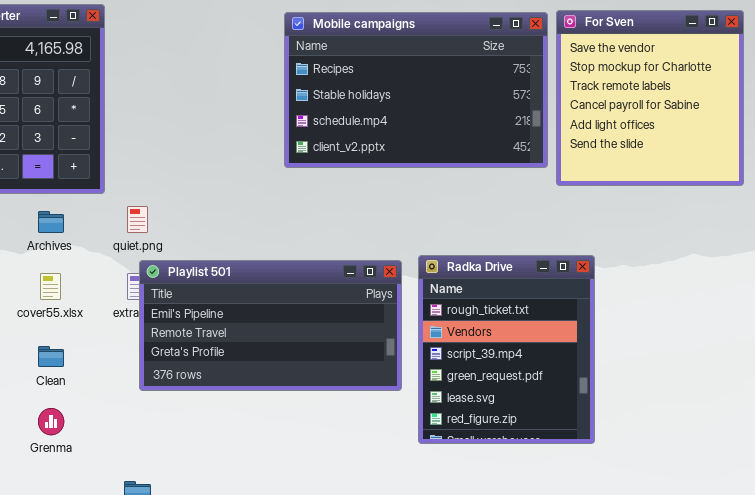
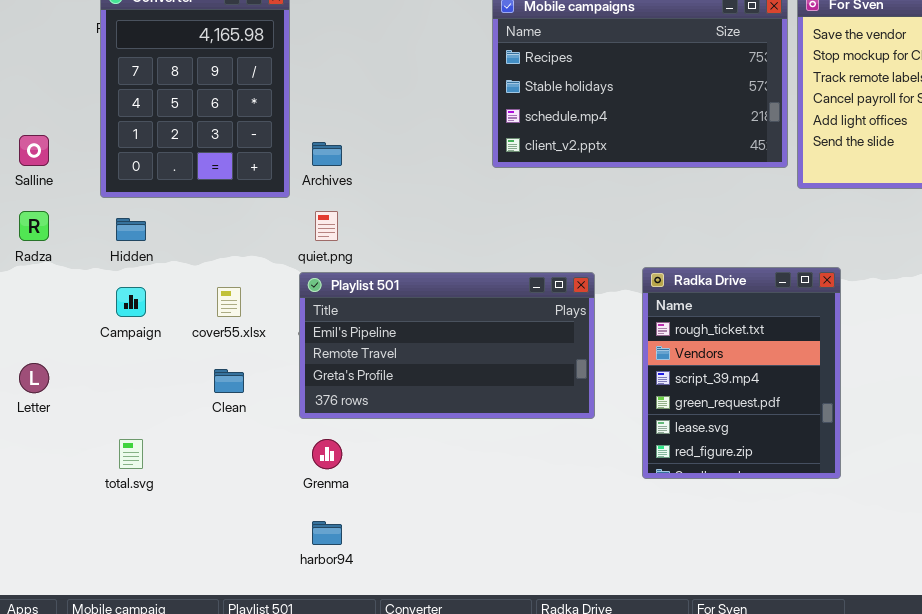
Archives: [38,211,64,233] -> [312,142,342,166], moved
Playlist 501: [139,260,402,391] -> [299,272,595,419], moved
Grenma: [38,408,64,435] -> [312,439,342,469], moved

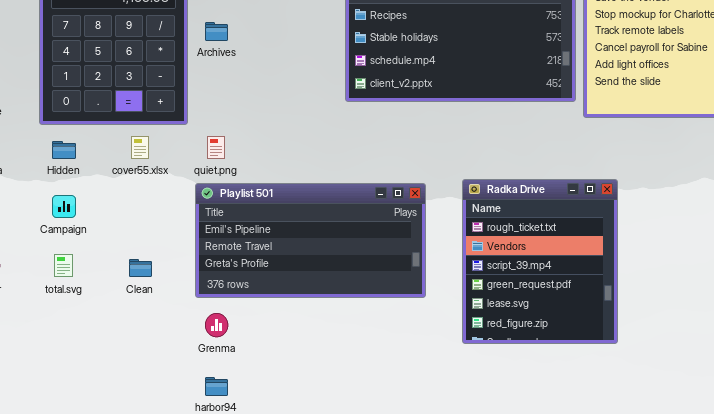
Archives: [312,142,342,166] -> [205,22,228,41], moved
cover55.xlsx: [217,287,241,317] -> [131,136,149,159], moved
total.svg: [119,439,143,469] -> [54,254,73,277], moved

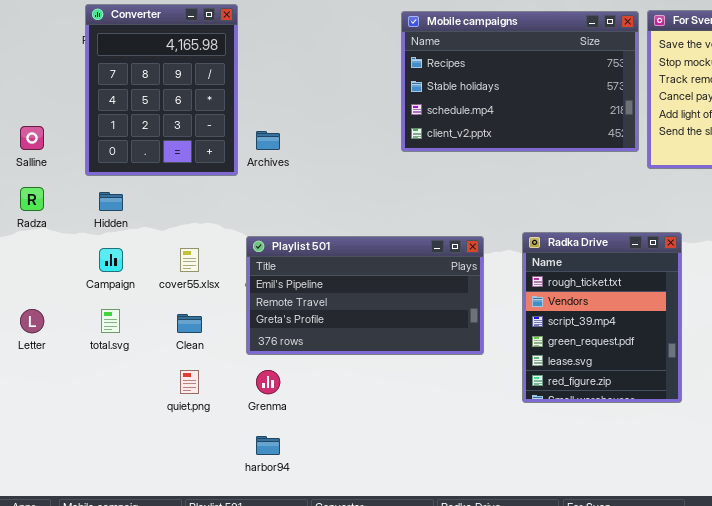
Archives: [205,22,228,41] -> [256,131,280,150], moved
cover55.xlsx: [131,136,149,159] -> [180,248,199,272], moved
quiet.png: [207,136,225,159] -> [180,370,199,394], moved

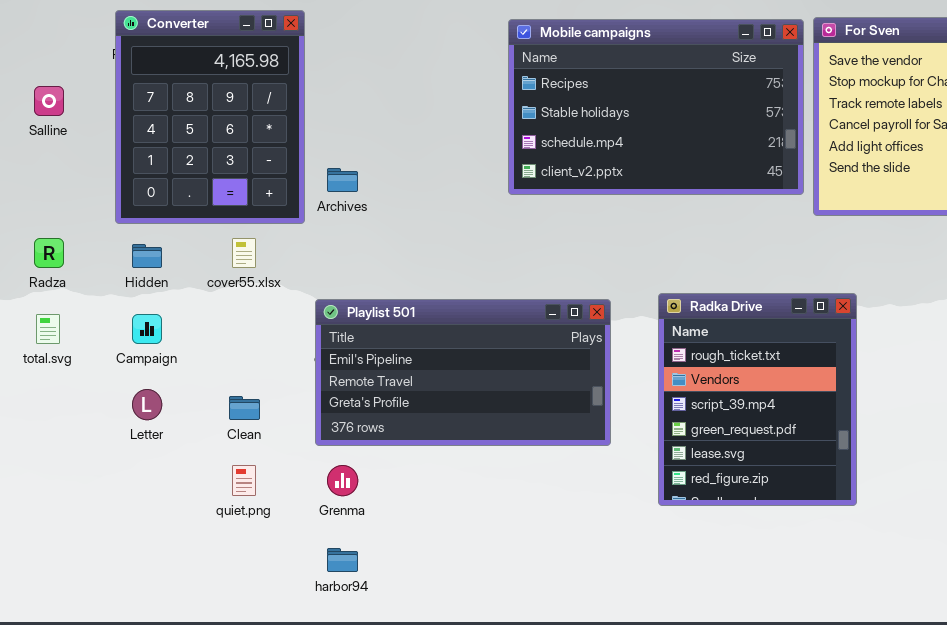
Salline: [20,126,44,150] -> [34,86,64,116], moved
cover55.xlsx: [180,248,199,272] -> [232,238,256,268], moved
Letter: [20,309,44,333] -> [132,389,162,420], moved
total.svg: [101,309,120,333] -> [36,314,60,344], moved

